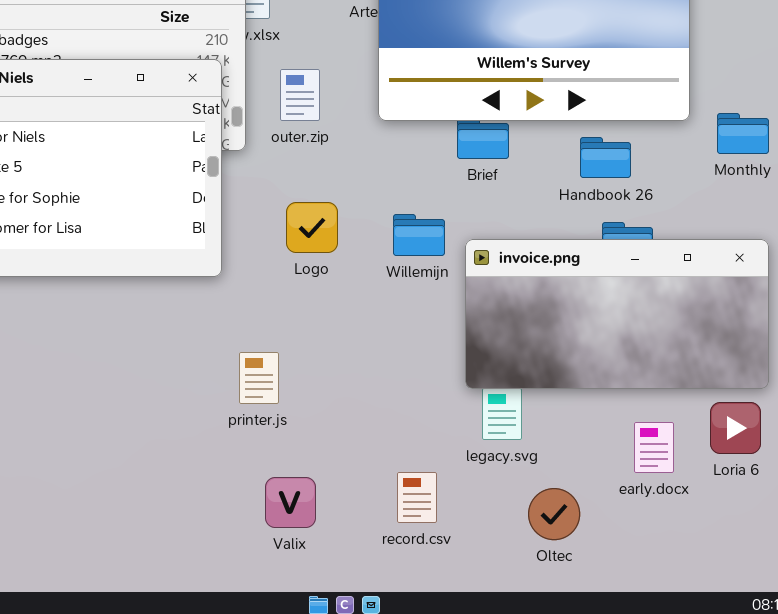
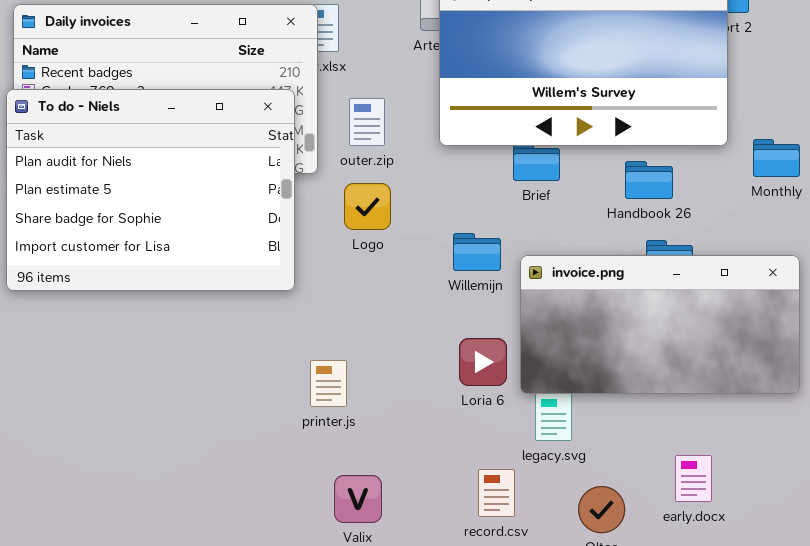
Logo: [286,202,338,253] -> [344,183,391,230], moved
Loria 6: [710,402,761,454] -> [459,338,507,386], moved
early.docx: [634,422,674,473] -> [675,455,712,502], moved
record.csv: [397,472,437,523] -> [478,469,515,517], moved

